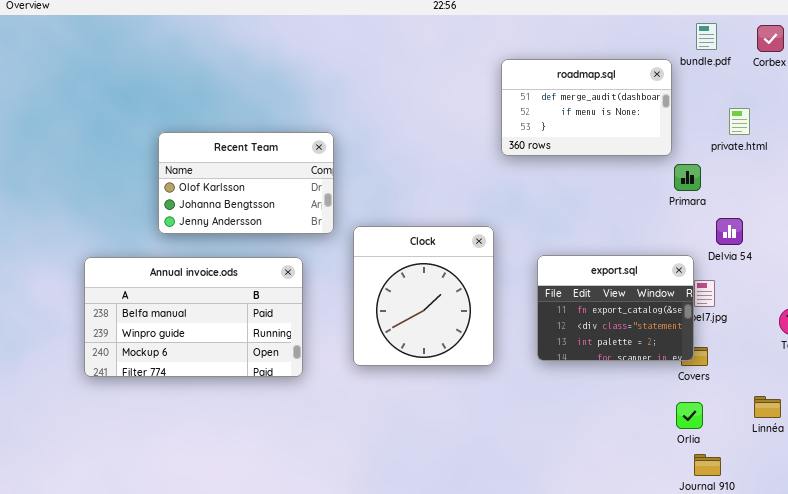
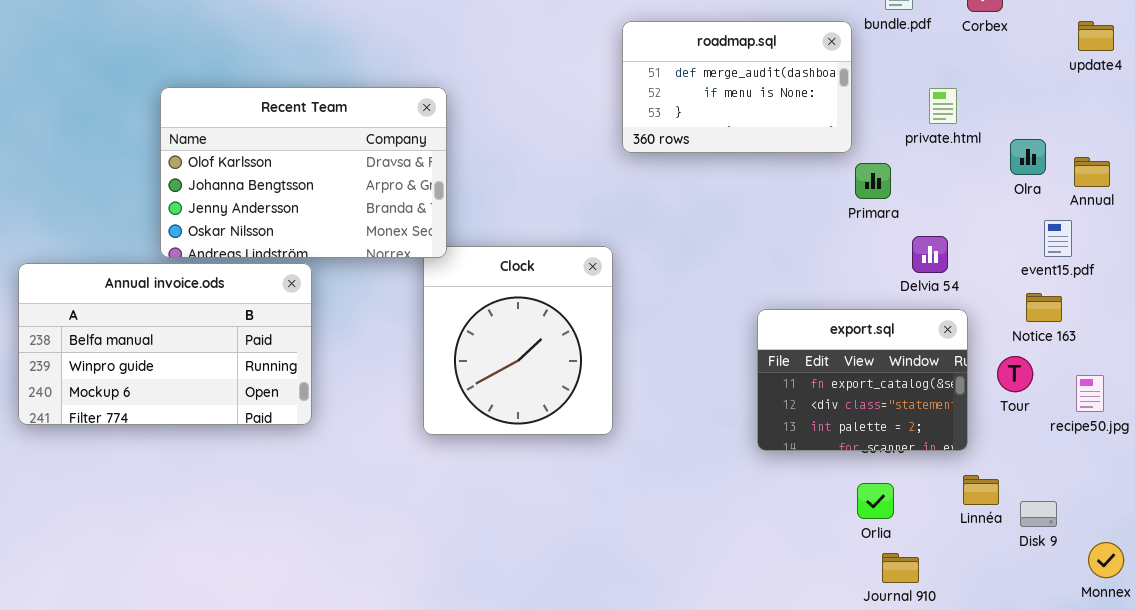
Recent Team: [158,132,334,234] -> [160,87,447,258], resized
export.sql: [537,255,694,361] -> [757,309,968,451], moved
Annual invoice.ods: [84,257,303,377] -> [18,263,312,425], moved

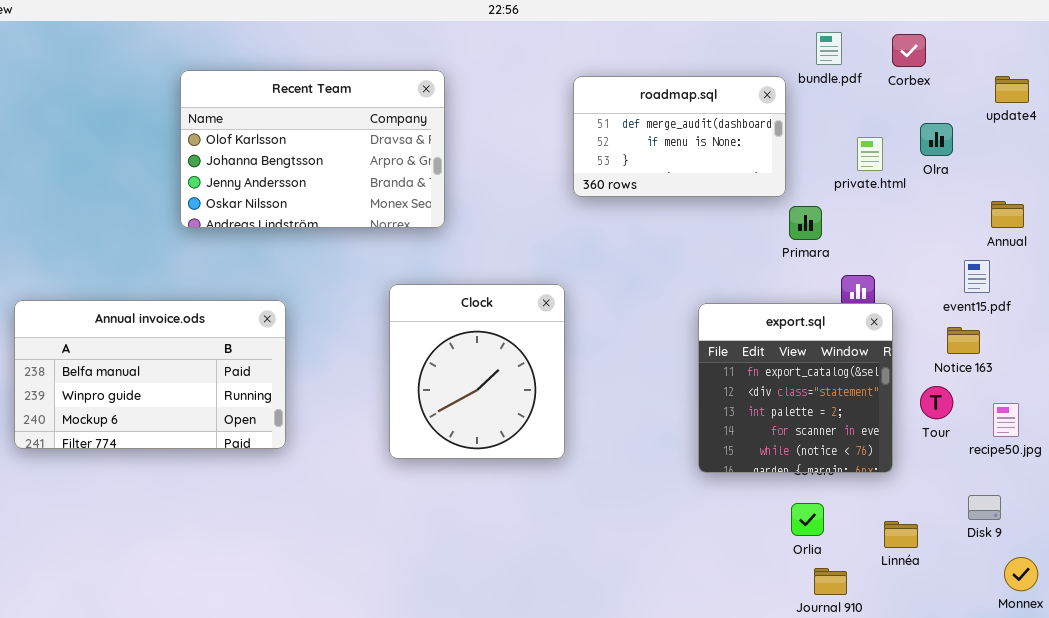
Recent Team: [160,87,447,258] -> [180,70,445,228], moved
Olra: [1010,139,1046,175] -> [920,123,953,156], moved
export.sql: [757,309,968,451] -> [698,303,893,473], resized
Linnéa: [963,475,999,505] -> [884,521,918,548], moved
Disk 9: [1020,501,1057,527] -> [968,495,1001,520], moved

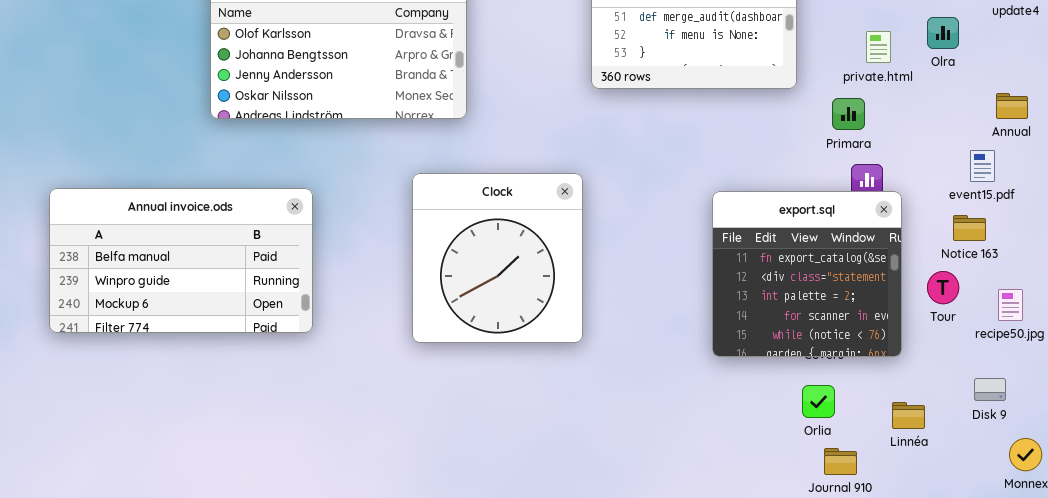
Primara: [789,206,822,240] -> [832,98,865,130], moved

